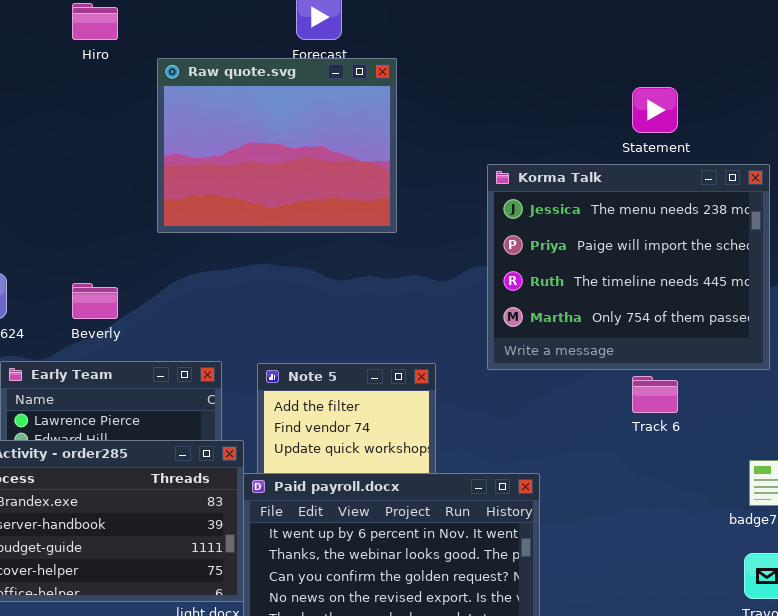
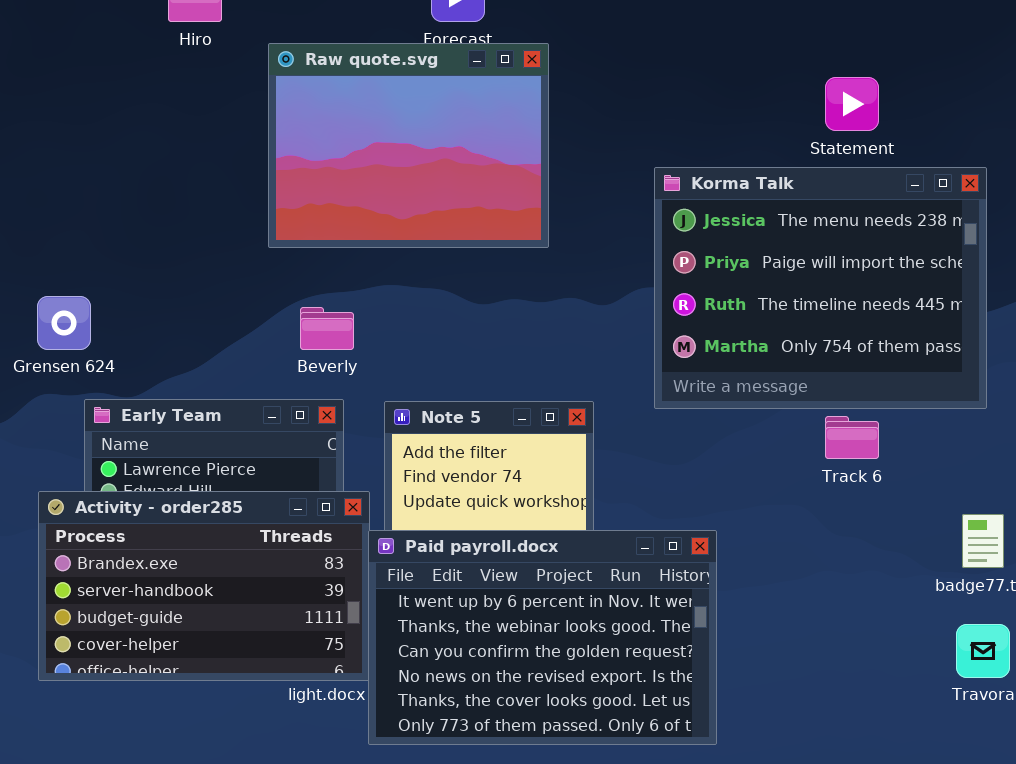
Beverly: [72,283,118,319] -> [300,307,354,350], moved

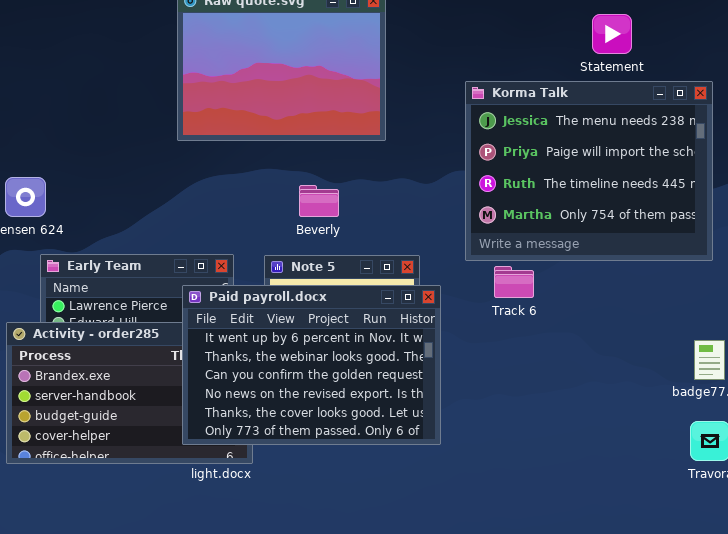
Beverly: [300,307,354,350] -> [299,185,339,217], moved
Track 6: [825,416,879,459] -> [494,266,534,298], moved
Paid payroll.docx: [368,530,717,745] -> [182,285,441,445], moved

